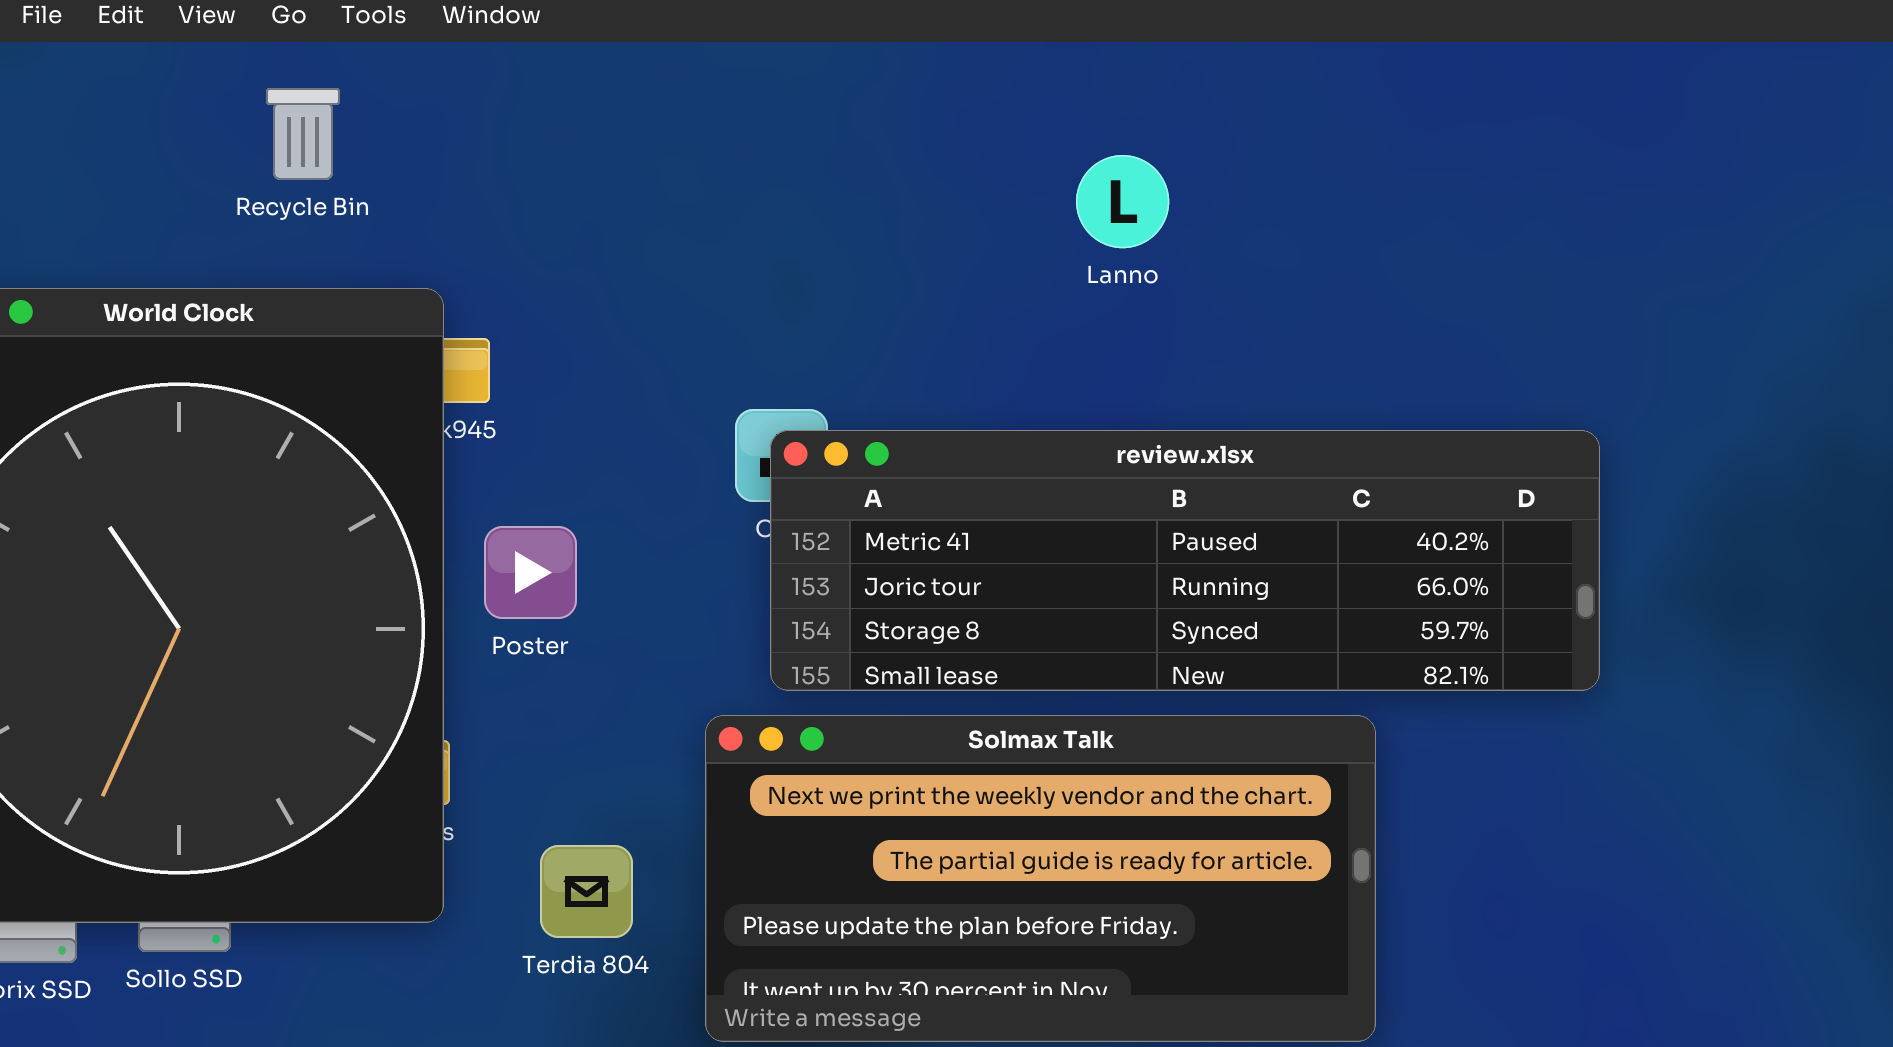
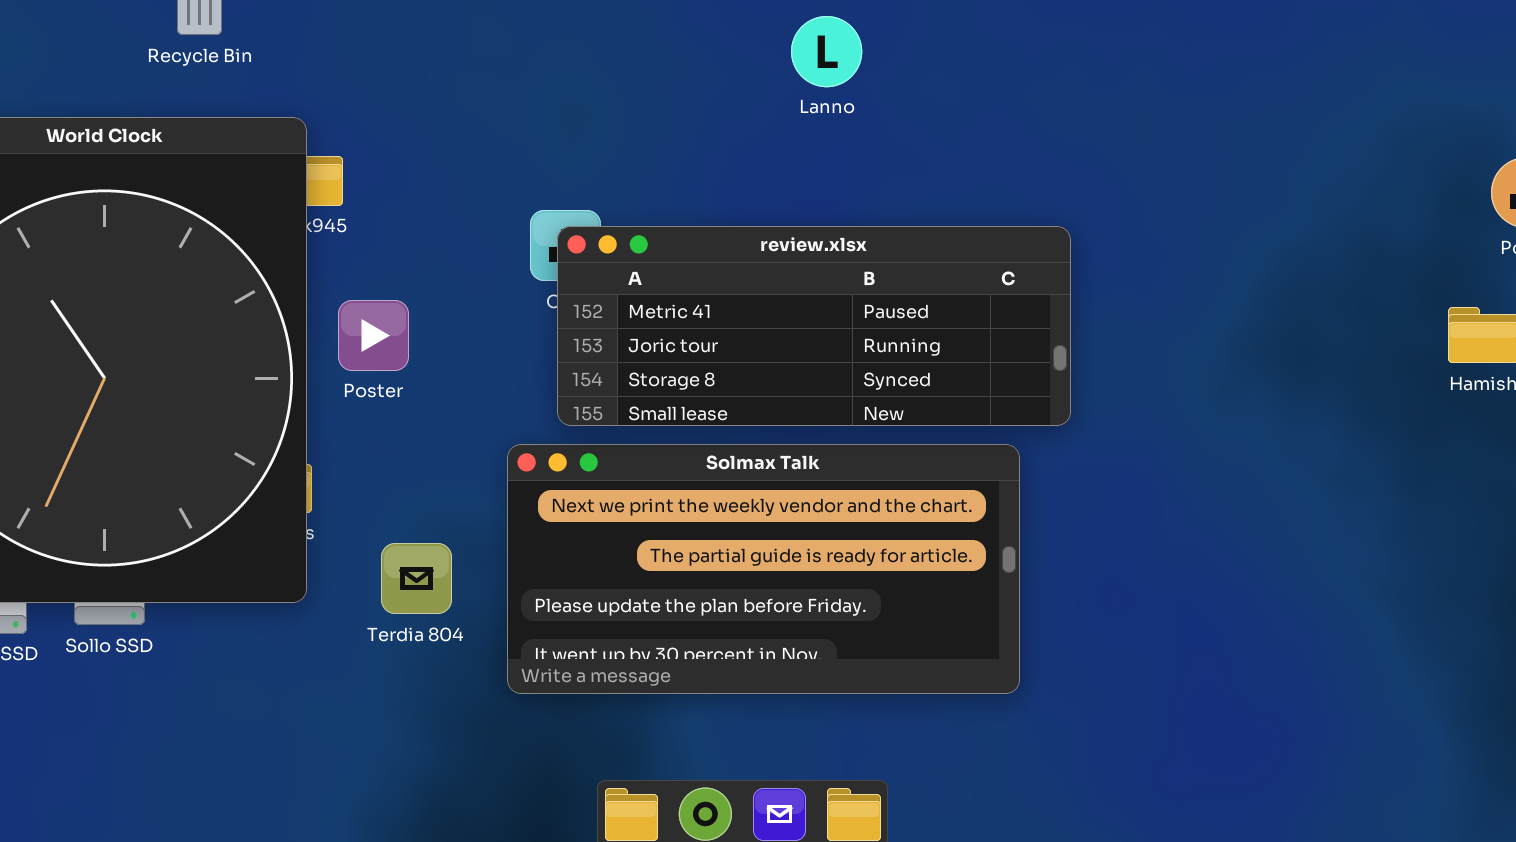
review.xlsx: [770,430,1600,691] -> [557,226,1071,426], resized

